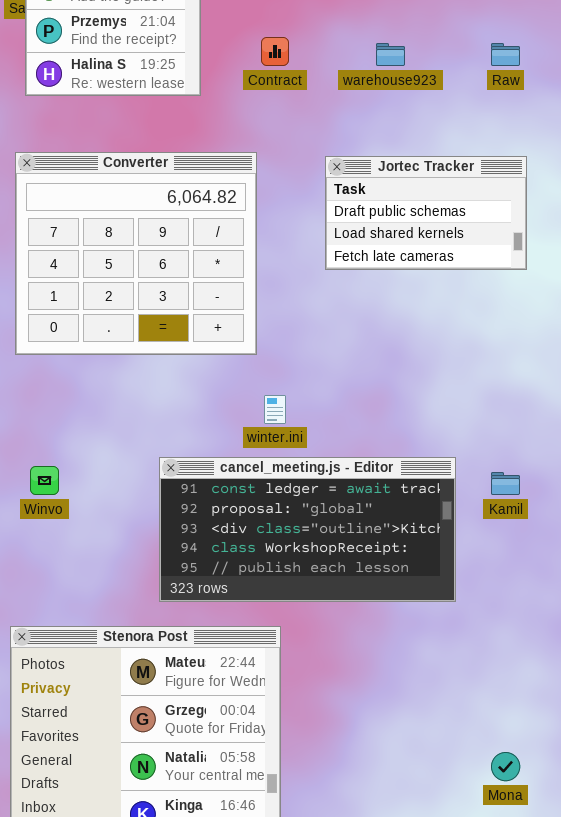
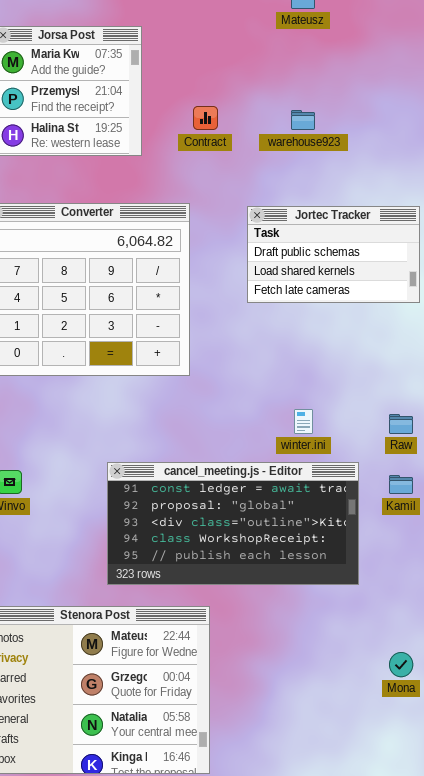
Raw: [491,43,520,66] -> [389,414,413,434], moved
winter.ini: [264,395,286,424] -> [294,409,313,434], moved
Mona: [491,752,520,781] -> [389,652,413,677], moved

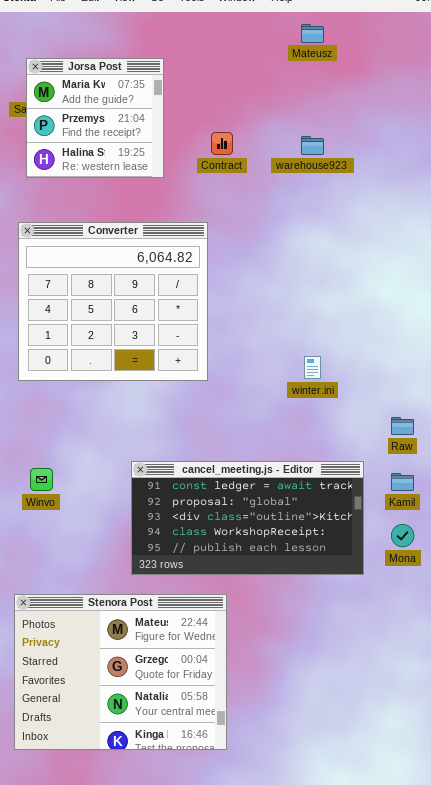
Jortec Tracker: [247,206,420,303] -> none, closed
winter.ini: [294,409,313,434] -> [304,356,321,379], moved
Mona: [389,652,413,677] -> [391,524,414,547], moved

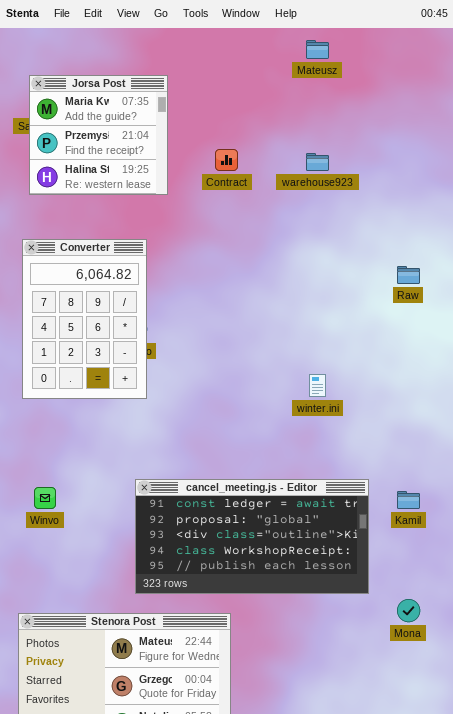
Converter: [18,222,208,381] -> [22,239,147,399], resized
Raw: [391,417,414,435] -> [397,266,420,284], moved
Mona: [391,524,414,547] -> [397,599,420,622], moved

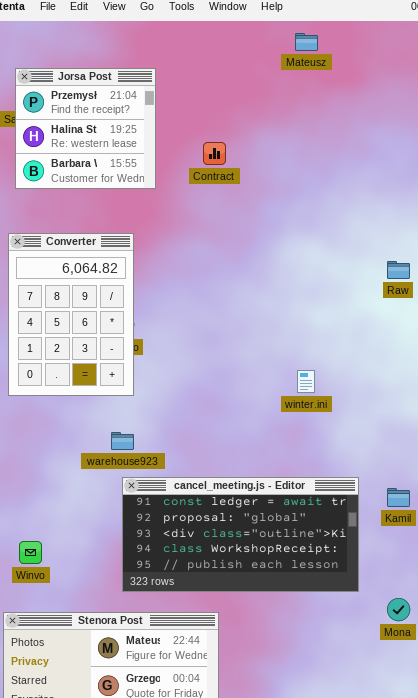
Jorsa Post: [29,75,168,195] -> [15,68,156,189], scrolled down 1 row
warehouse923: [306,153,329,171] -> [111,432,134,450], moved
Winvo: [34,487,56,509] -> [19,541,42,564], moved

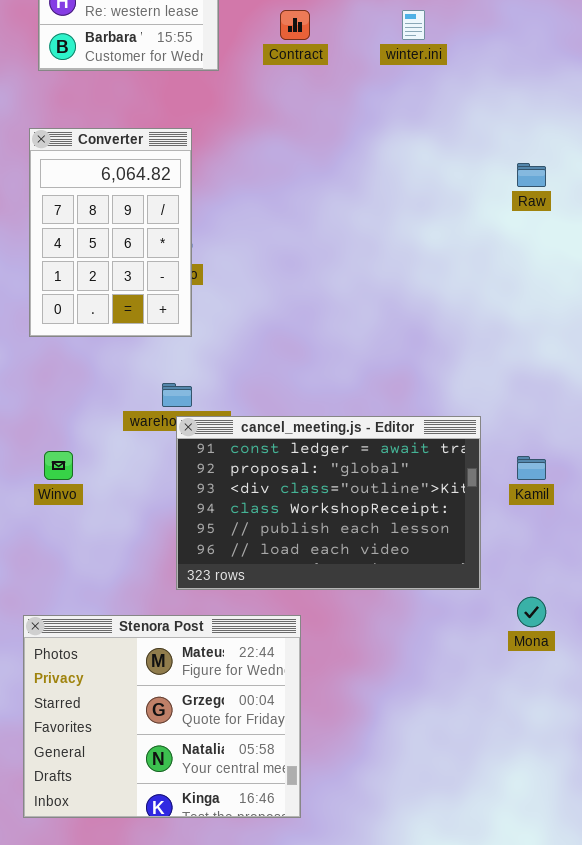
winter.ini: [297,370,315,393] -> [402,10,425,40], moved
cancel_meeting.js - Editor: [122,477,359,592] -> [176,416,481,590], resized
Winvo: [19,541,42,564] -> [44,451,73,480], moved

